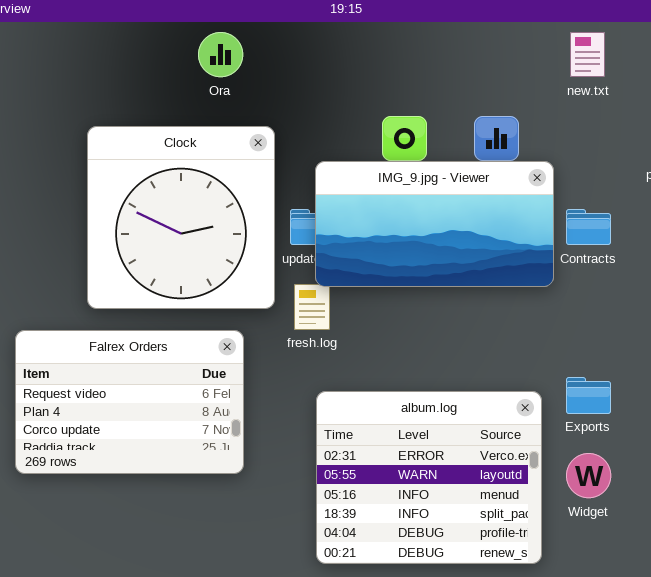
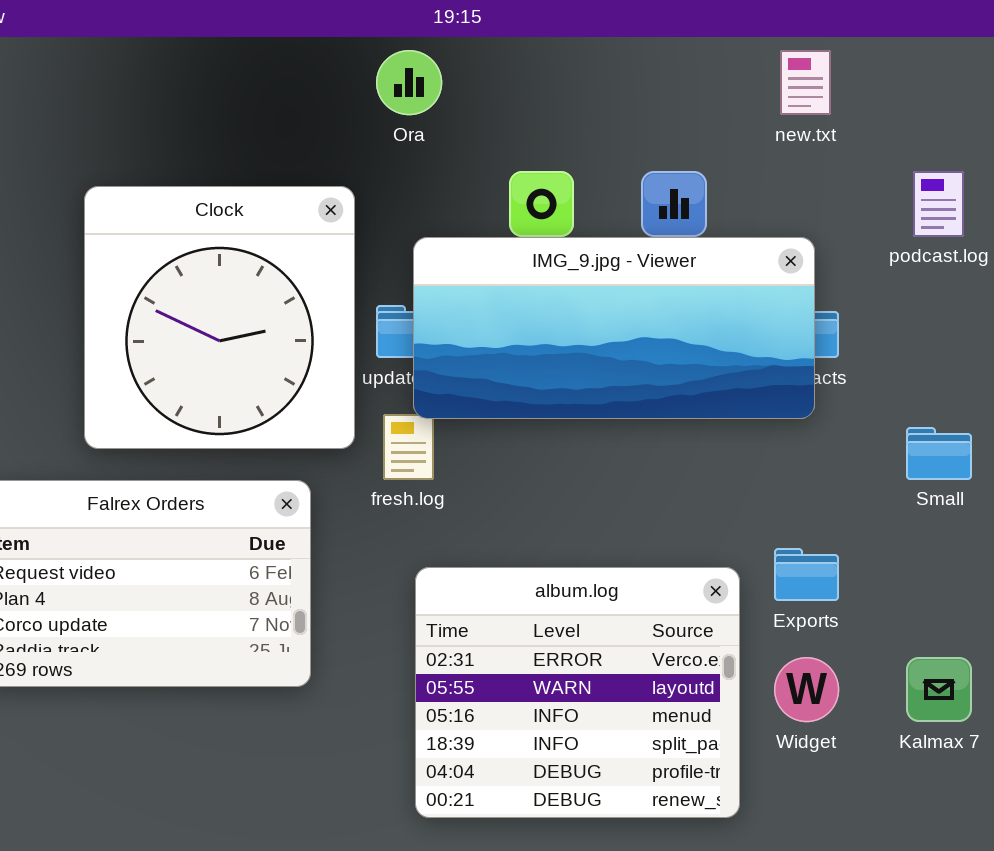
Ora: [198,32,243,77] -> [376,50,442,115], moved
IMG_9.jpg - Viewer: [315,161,554,287] -> [413,237,815,419], resized

